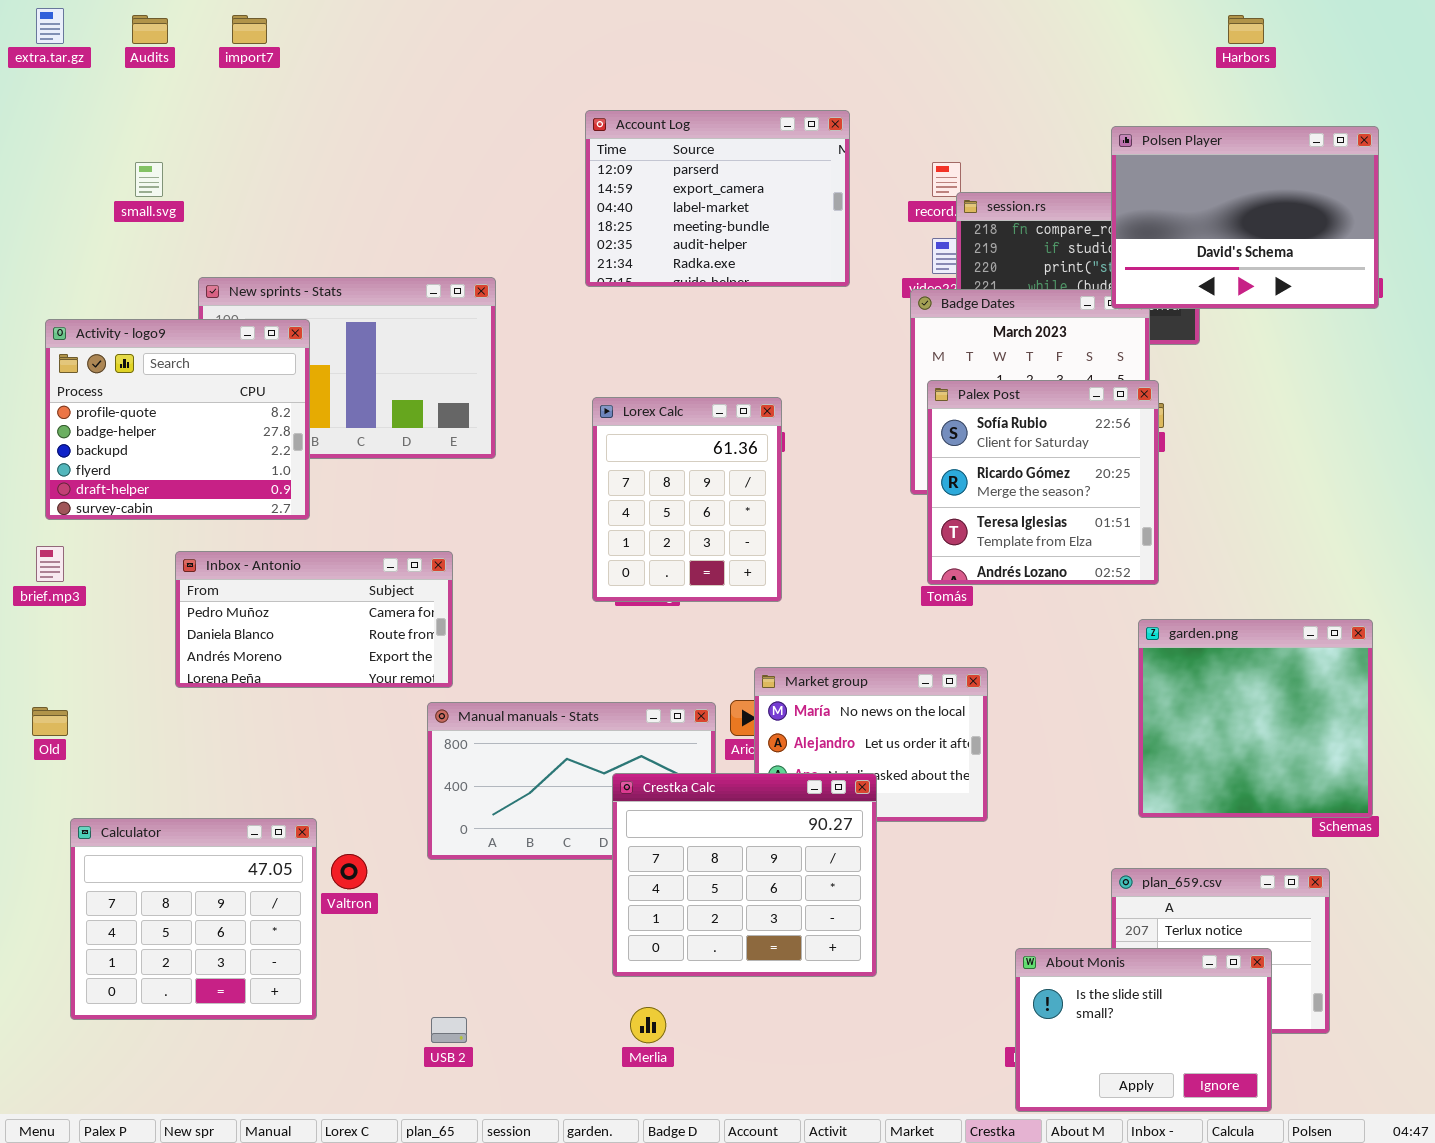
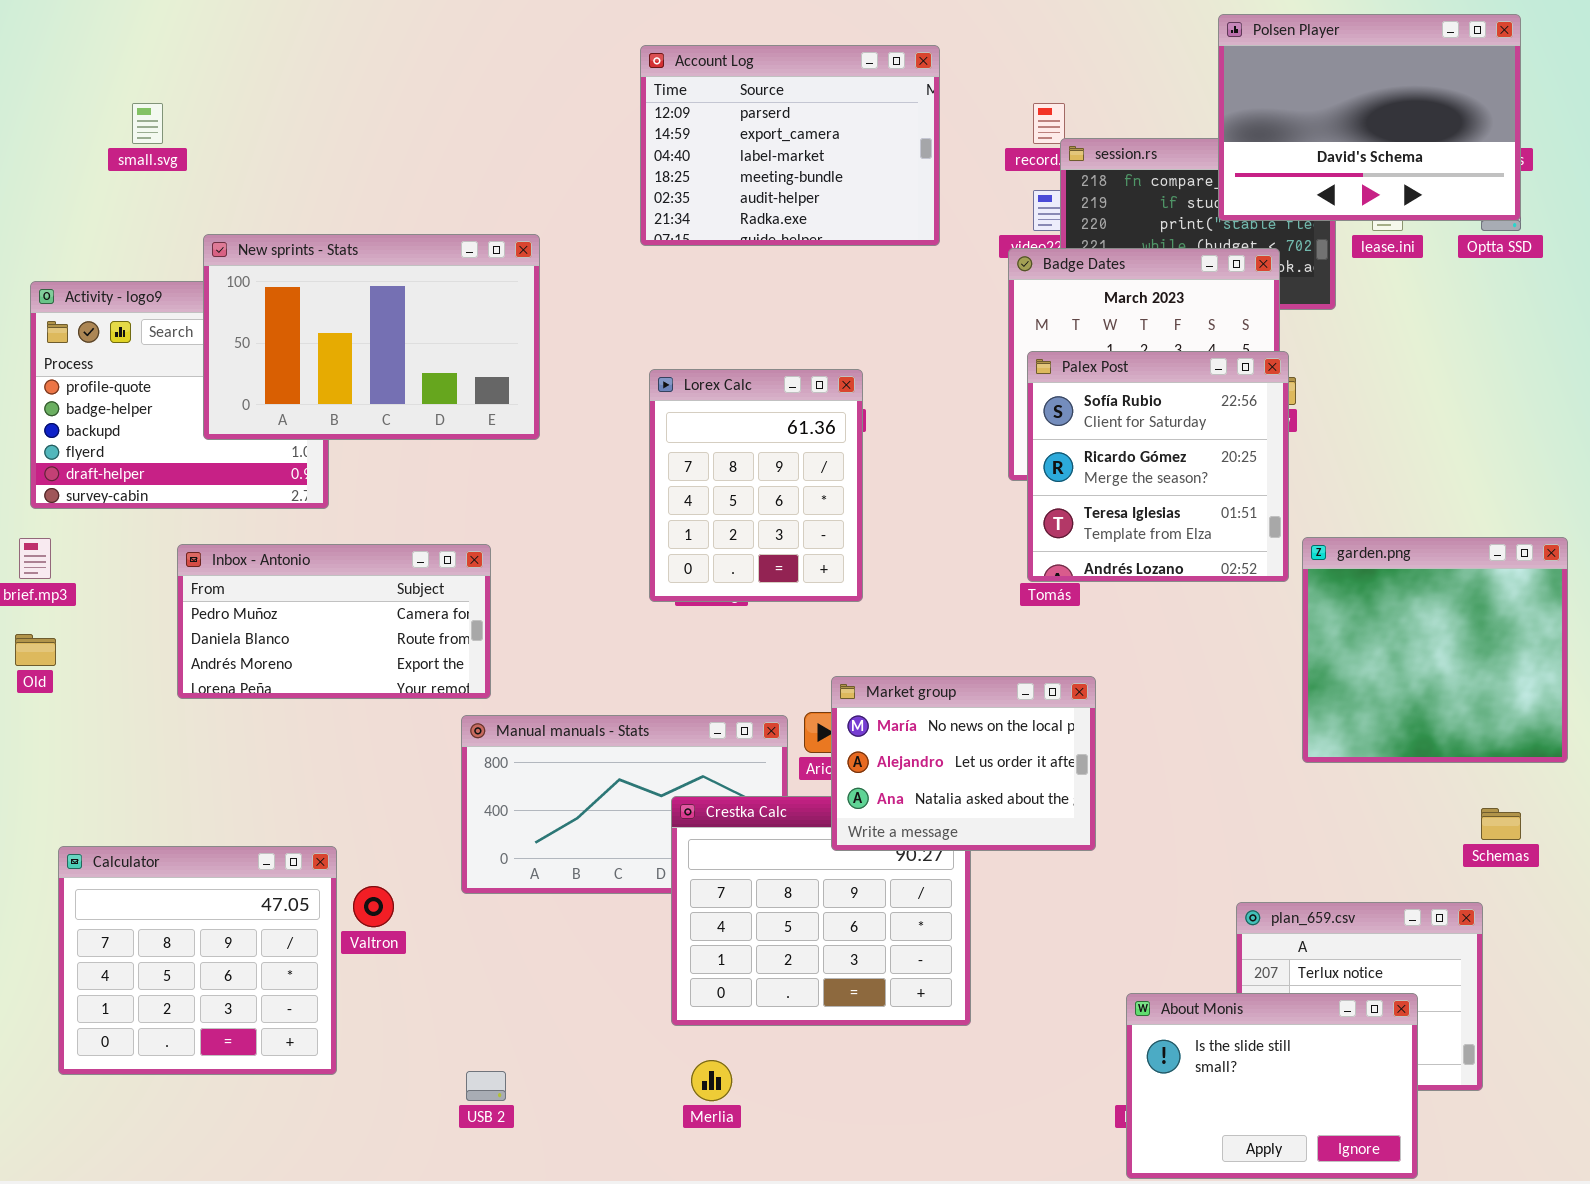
Polsen Player: [1111,126,1379,309] -> [1218,14,1521,221], moved
New sprints - Stats: [198,277,496,459] -> [203,234,540,440], raised
garden.png: [1138,619,1373,818] -> [1302,537,1568,763], moved
Market group: [754,667,988,822] -> [831,676,1096,851], raised
Old: [32,707,68,736] -> [15,634,56,666], moved

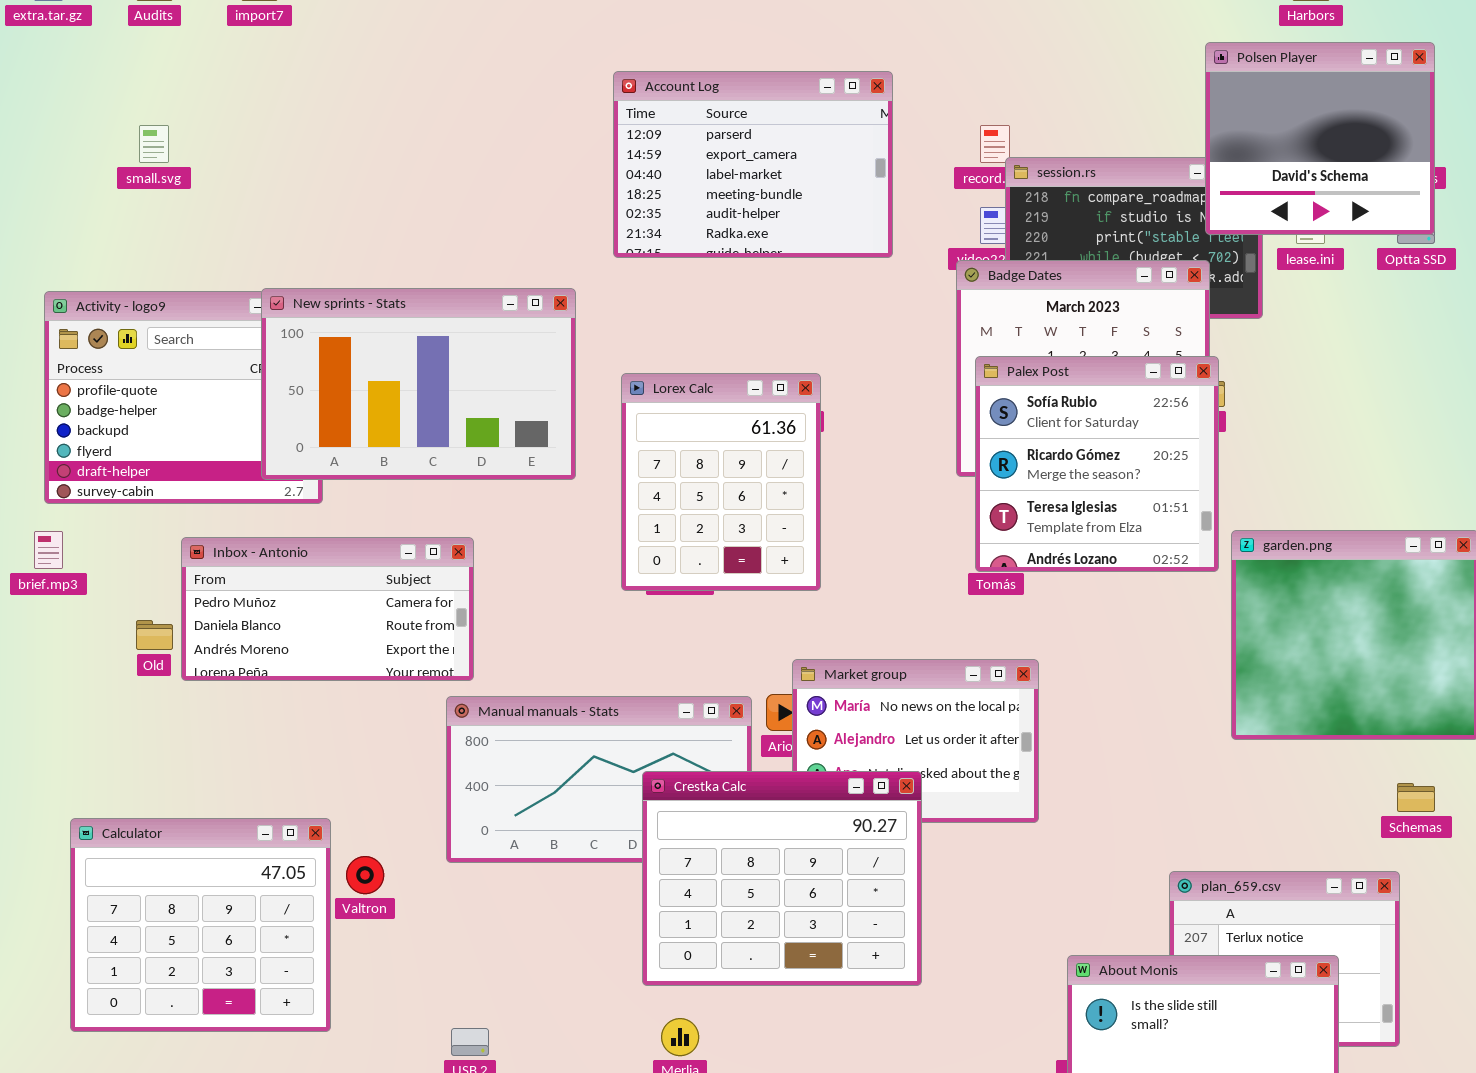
Polsen Player: [1218,14,1521,221] -> [1205,42,1435,235], resized
New sprints - Stats: [203,234,540,440] -> [261,288,576,480], moved
Old: [15,634,56,666] -> [136,620,173,650], moved
Crestka Calc: [671,796,971,1026] -> [642,771,922,986], raised

